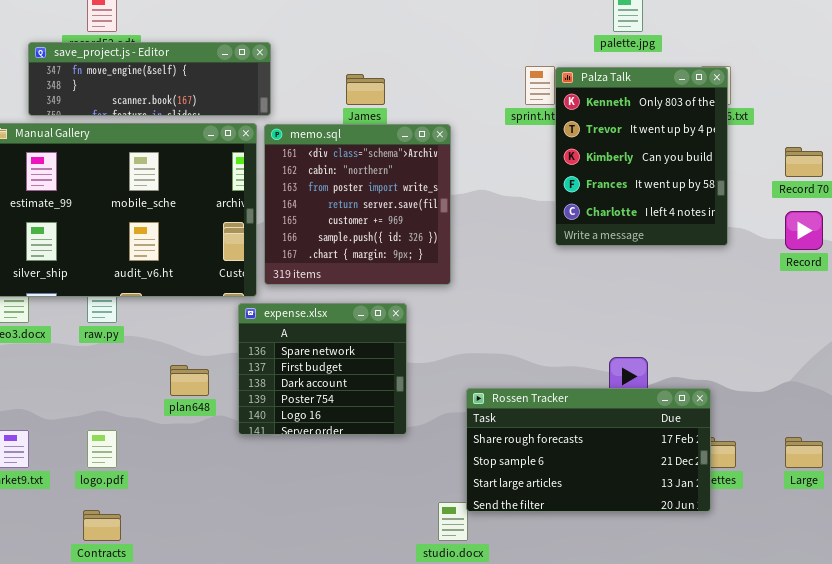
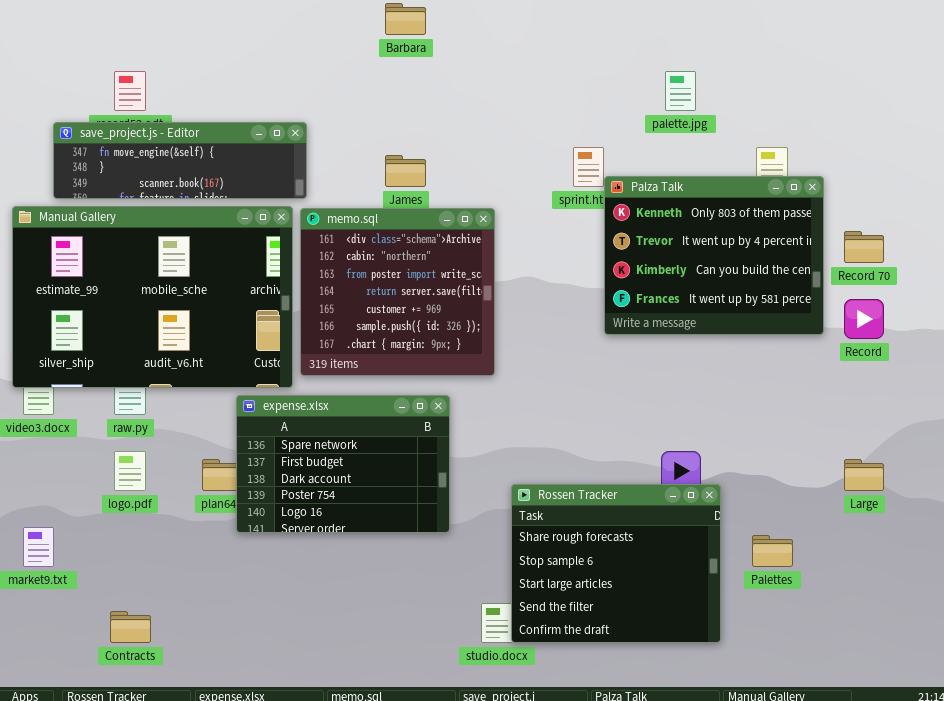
Palza Talk: [555,67,728,246] -> [604,176,824,335], resized
expense.xlsx: [238,303,407,435] -> [236,395,450,533], resized
Rossen Tracker: [466,388,711,512] -> [511,484,721,643], resized
logo.pdf: [87,430,117,468] -> [114,451,146,491], moved
Large: [785,437,823,468] -> [844,459,884,491], moved

